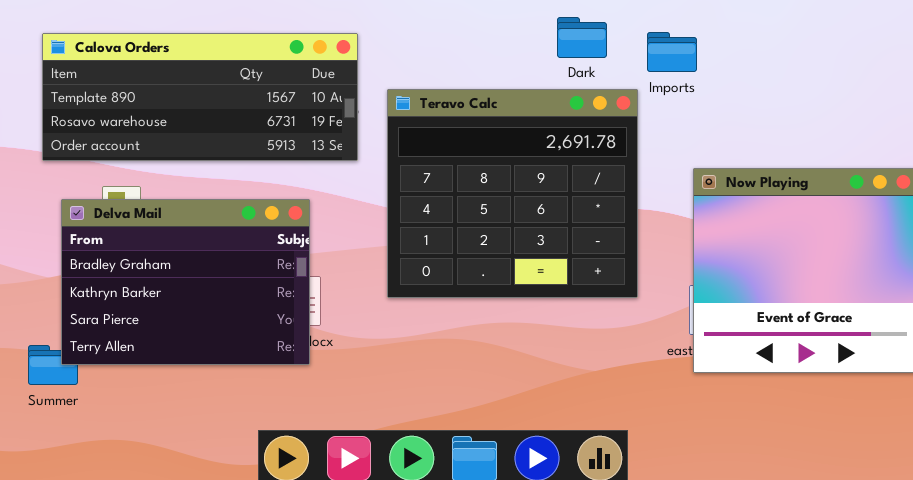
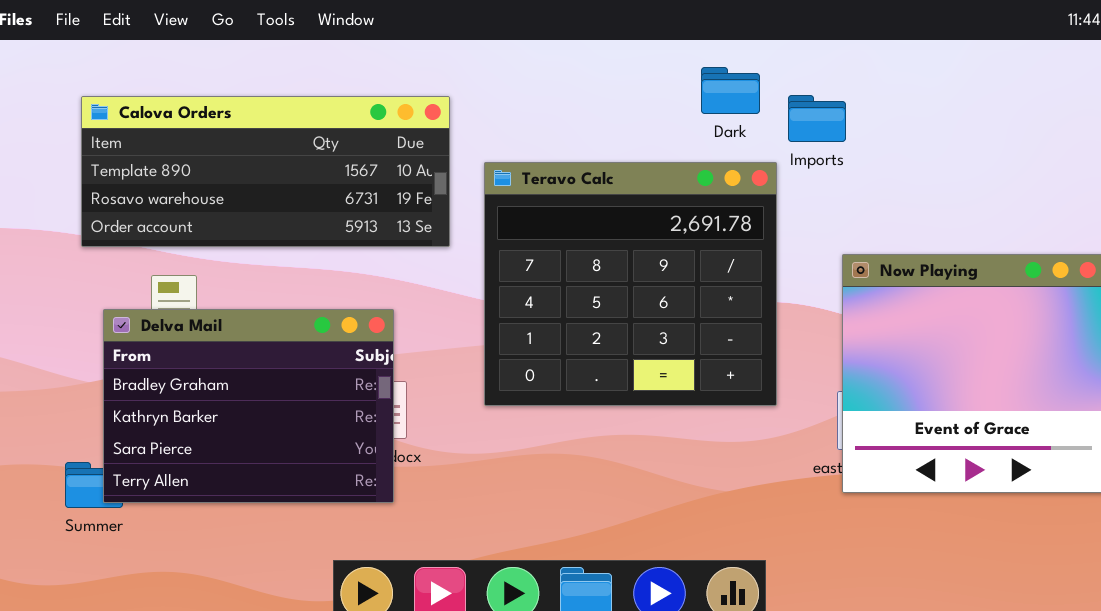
Dark: [557,17,607,58] -> [701,67,760,114], moved
Delva Mail: [61,199,310,365] -> [103,309,394,503], moved

